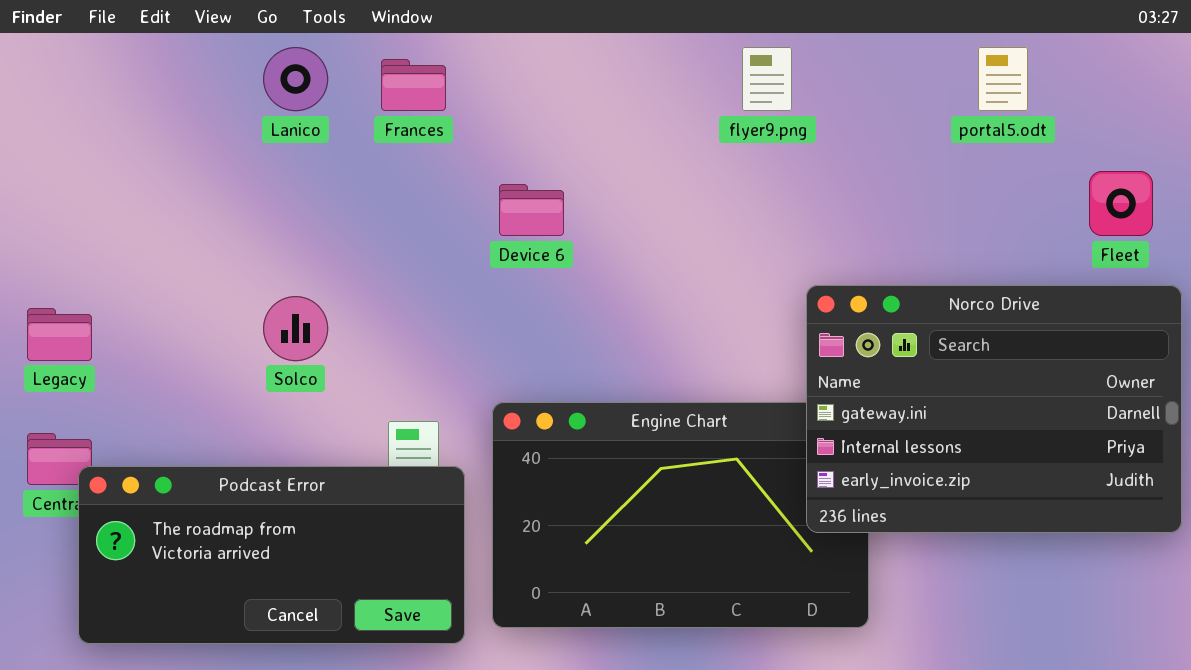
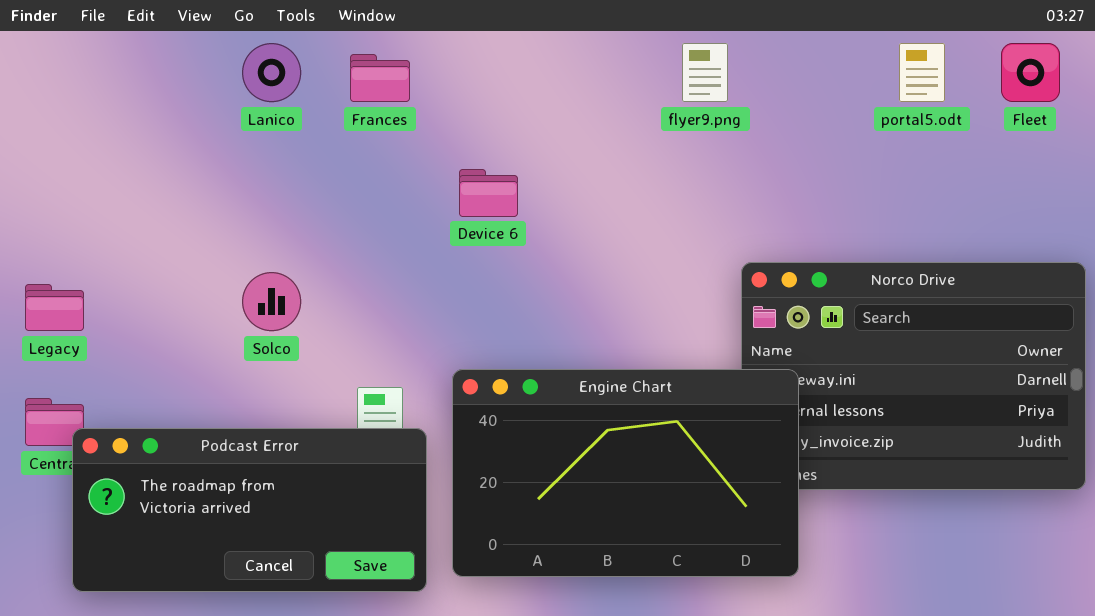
Fleet: [1089,171,1153,236] -> [1001,43,1060,102], moved
Engine Chart: [492,402,869,628] -> [452,369,799,577], raised

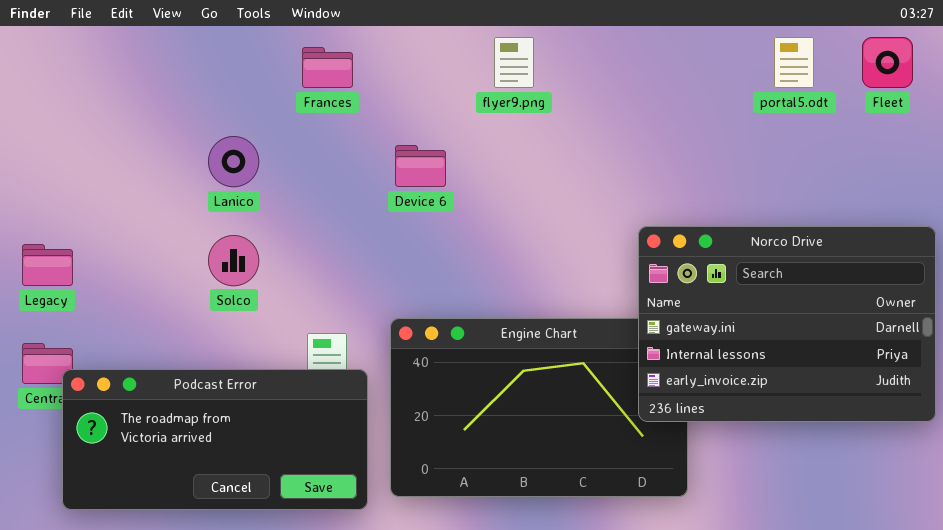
Lanico: [242,43,301,102] -> [208,136,259,187], moved
flyer9.png: [682,43,728,102] -> [494,37,534,88], moved
Norco Drive: [741,262,1086,490] -> [638,226,936,422], raised

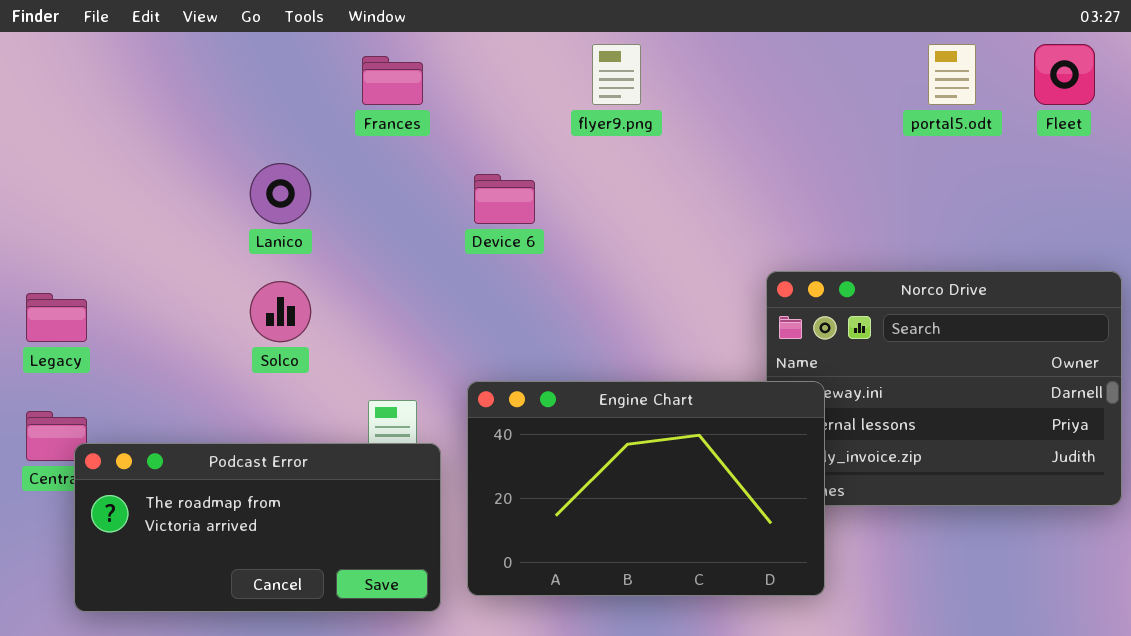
Engine Chart: [390,318,688,497] -> [467,381,825,596], raised

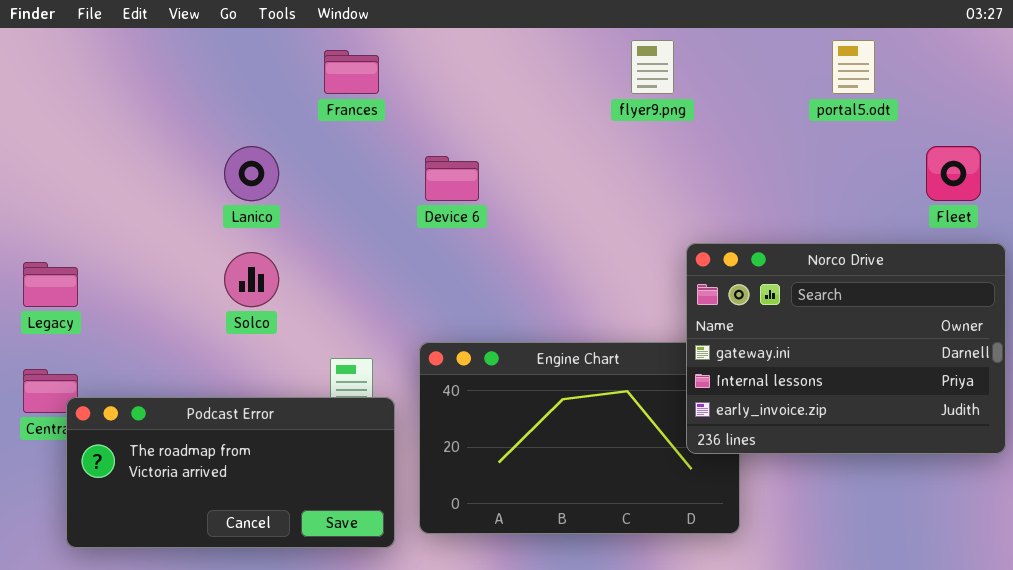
flyer9.png: [592,44,641,105] -> [631,40,674,94], moved
Fleet: [1034,44,1095,105] -> [926,146,981,201], moved
Norco Drive: [766,271,1122,506] -> [686,243,1006,454], raised

